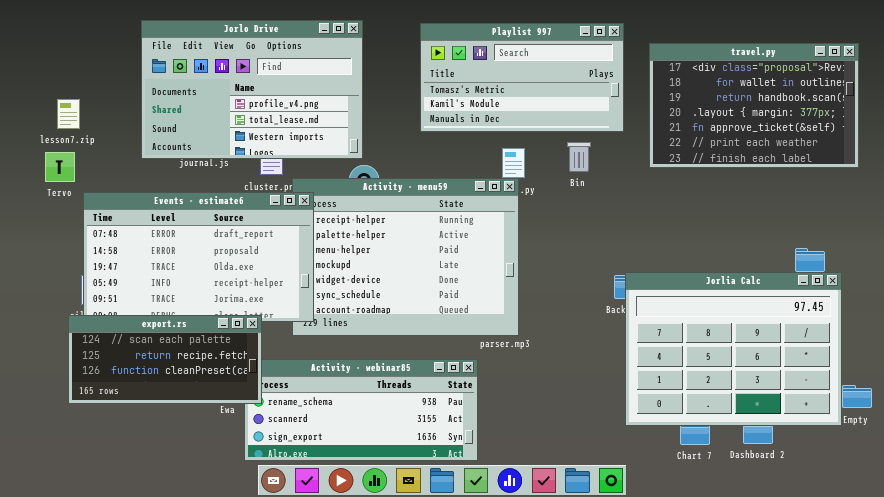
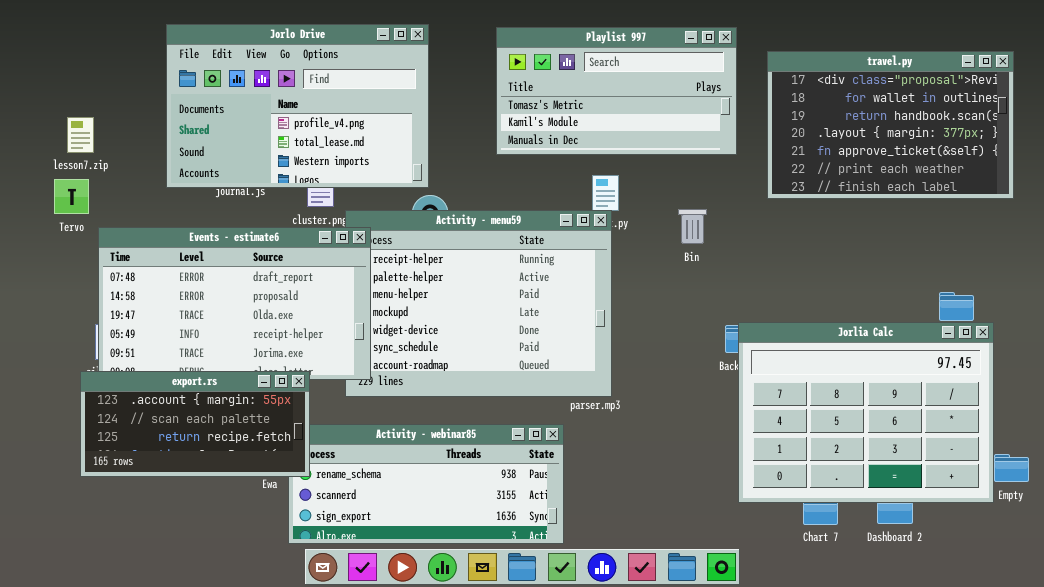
Bin: [567,142,591,172] -> [678,209,707,244], moved
export.rs: [68,315,262,404] -> [80,371,310,477], scrolled up 1 row

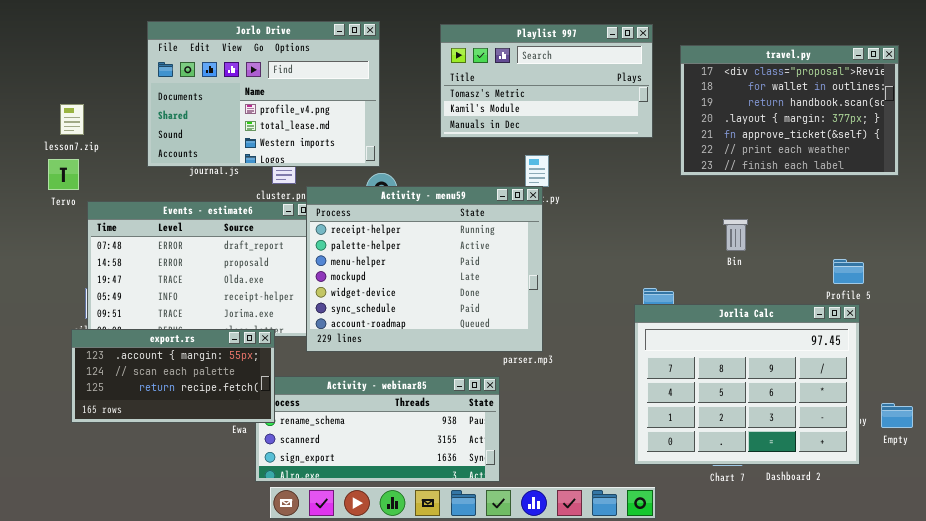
Bin: [678,209,707,244] -> [723,219,748,251], moved
Activity - menu59: [345,210,612,397] -> [306,186,543,352], raised
Jorlia Calc: [738,322,994,503] -> [634,304,860,465], moved

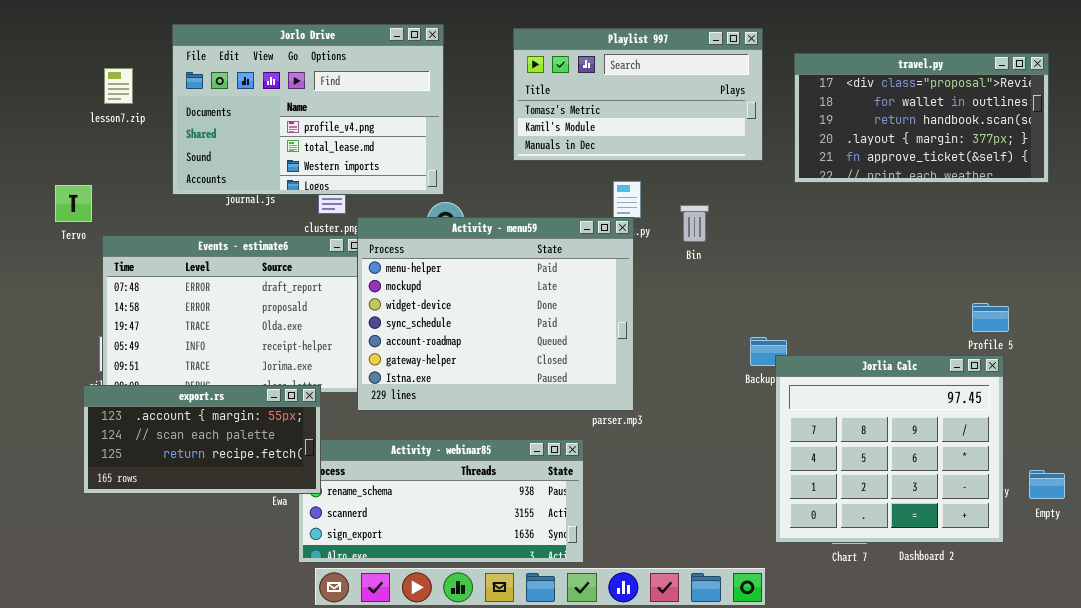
travel.py: [680,45,899,176] -> [794,53,1049,183], resized
lesson7.zip: [60,104,84,135] -> [104,68,133,104], moved
Activity - menu59: [306,186,543,352] -> [357,217,634,411], scrolled down 2 rows
Bin: [723,219,748,251] -> [680,205,709,242], moved
Jorlia Calc: [634,304,860,465] -> [775,355,1004,543], resized

